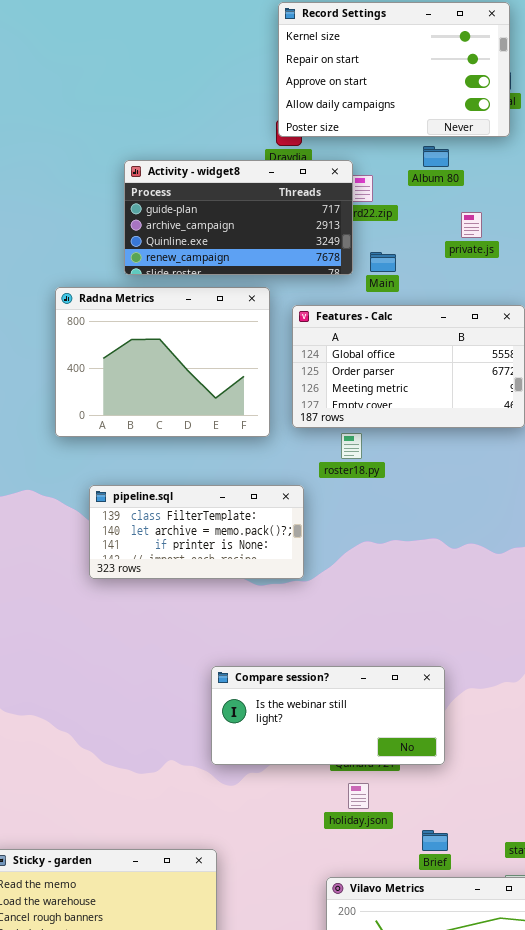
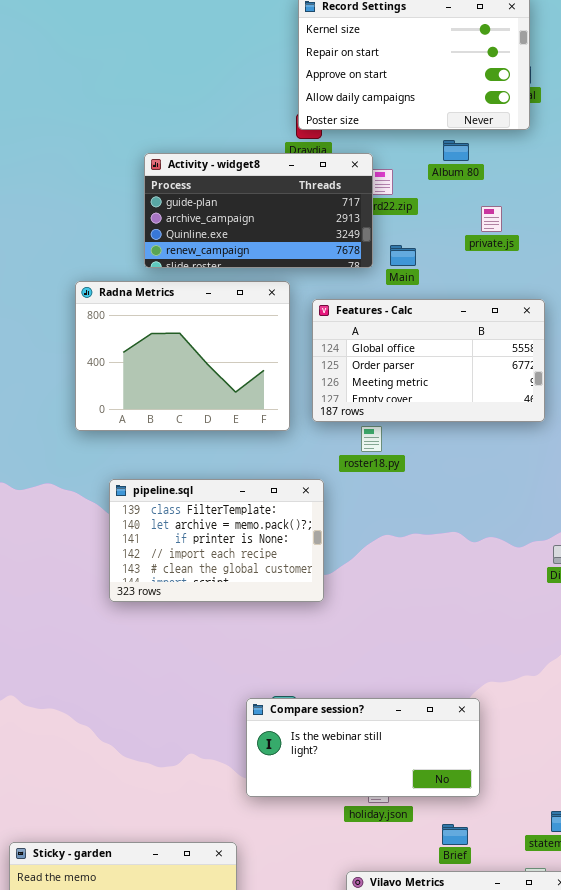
pipeline.sql: [89,485,304,579] -> [109,479,324,602], resized
Compare session?: [211,666,445,765] -> [246,698,480,797], moved

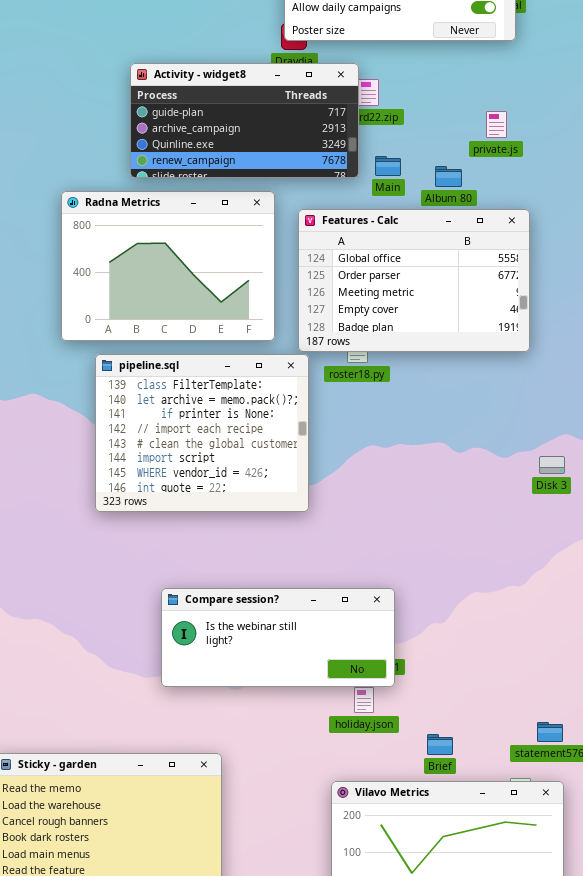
Album 80: [443,140,469,161] -> [435,166,462,187], moved
private.js: [481,206,502,232] -> [486,111,507,138], moved
Features - Calc: [312,299,545,422] -> [298,209,530,352], resized
pipeline.sql: [109,479,324,602] -> [95,354,309,512], resized
Compare session?: [246,698,480,797] -> [161,588,395,687], moved

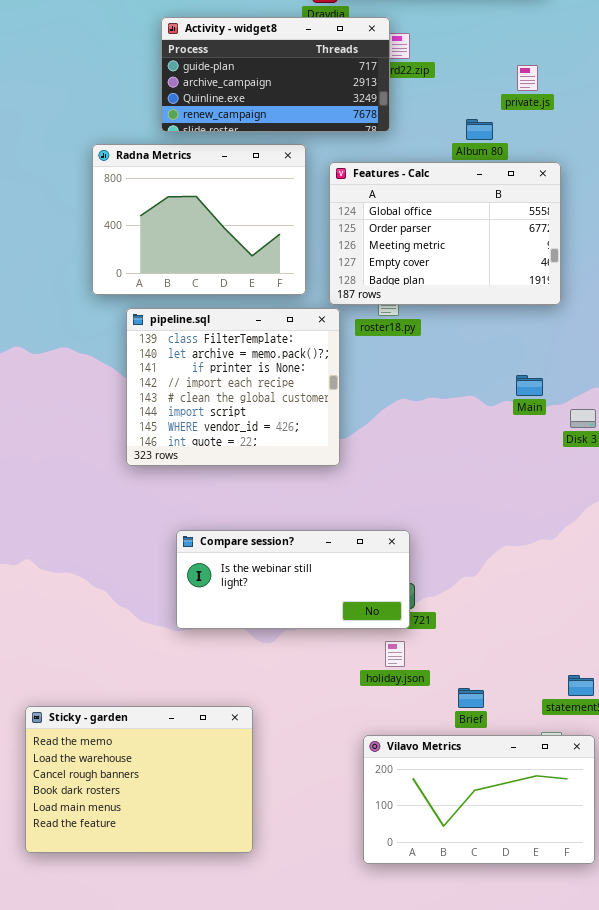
Main: [375,156,401,176] -> [516,375,543,396], moved
Compare session?: [161,588,395,687] -> [176,530,410,629], moved

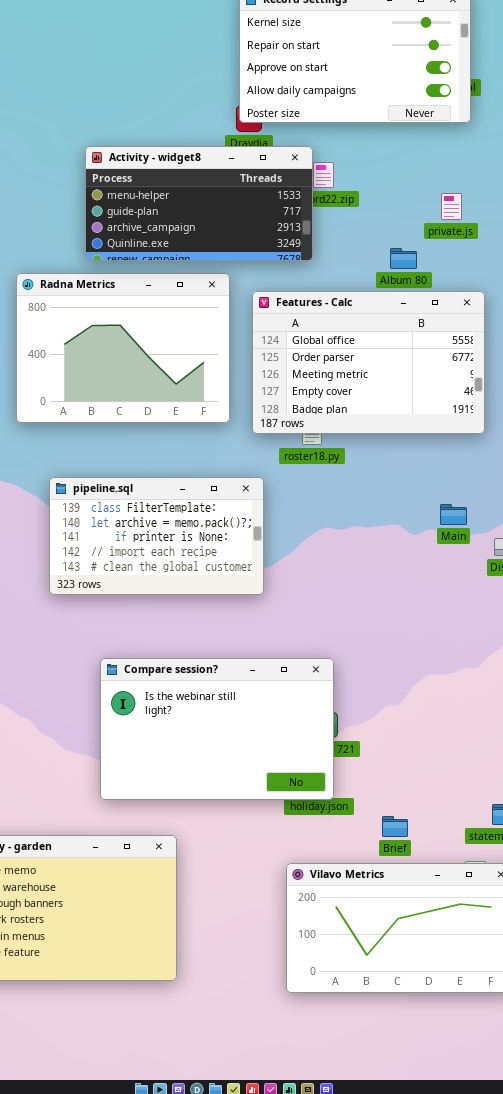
Activity - widget8: [161,17,390,132] -> [85,146,313,261], scrolled up 1 row
pipeline.sql: [126,308,340,466] -> [49,477,264,595], resized
Compare session?: [176,530,410,629] -> [100,658,334,800], resized

